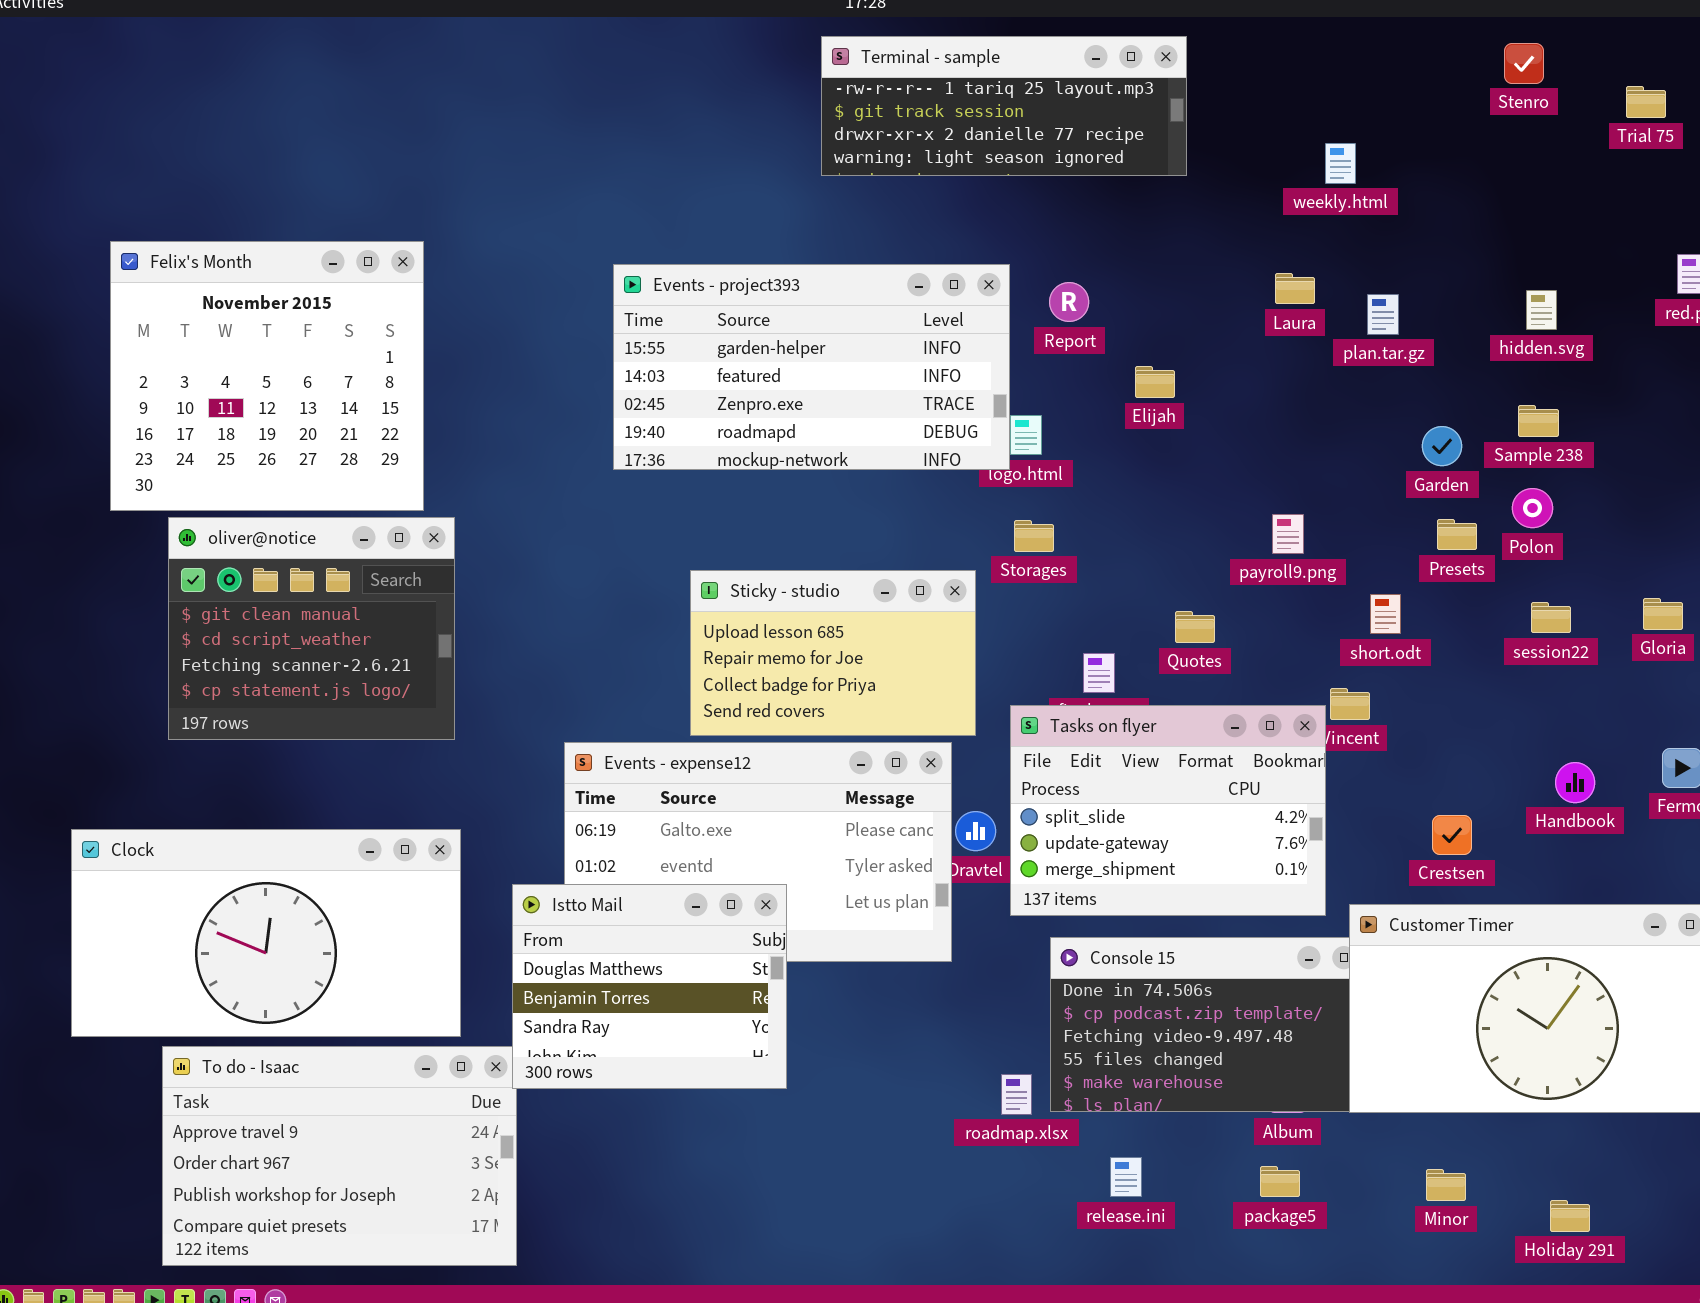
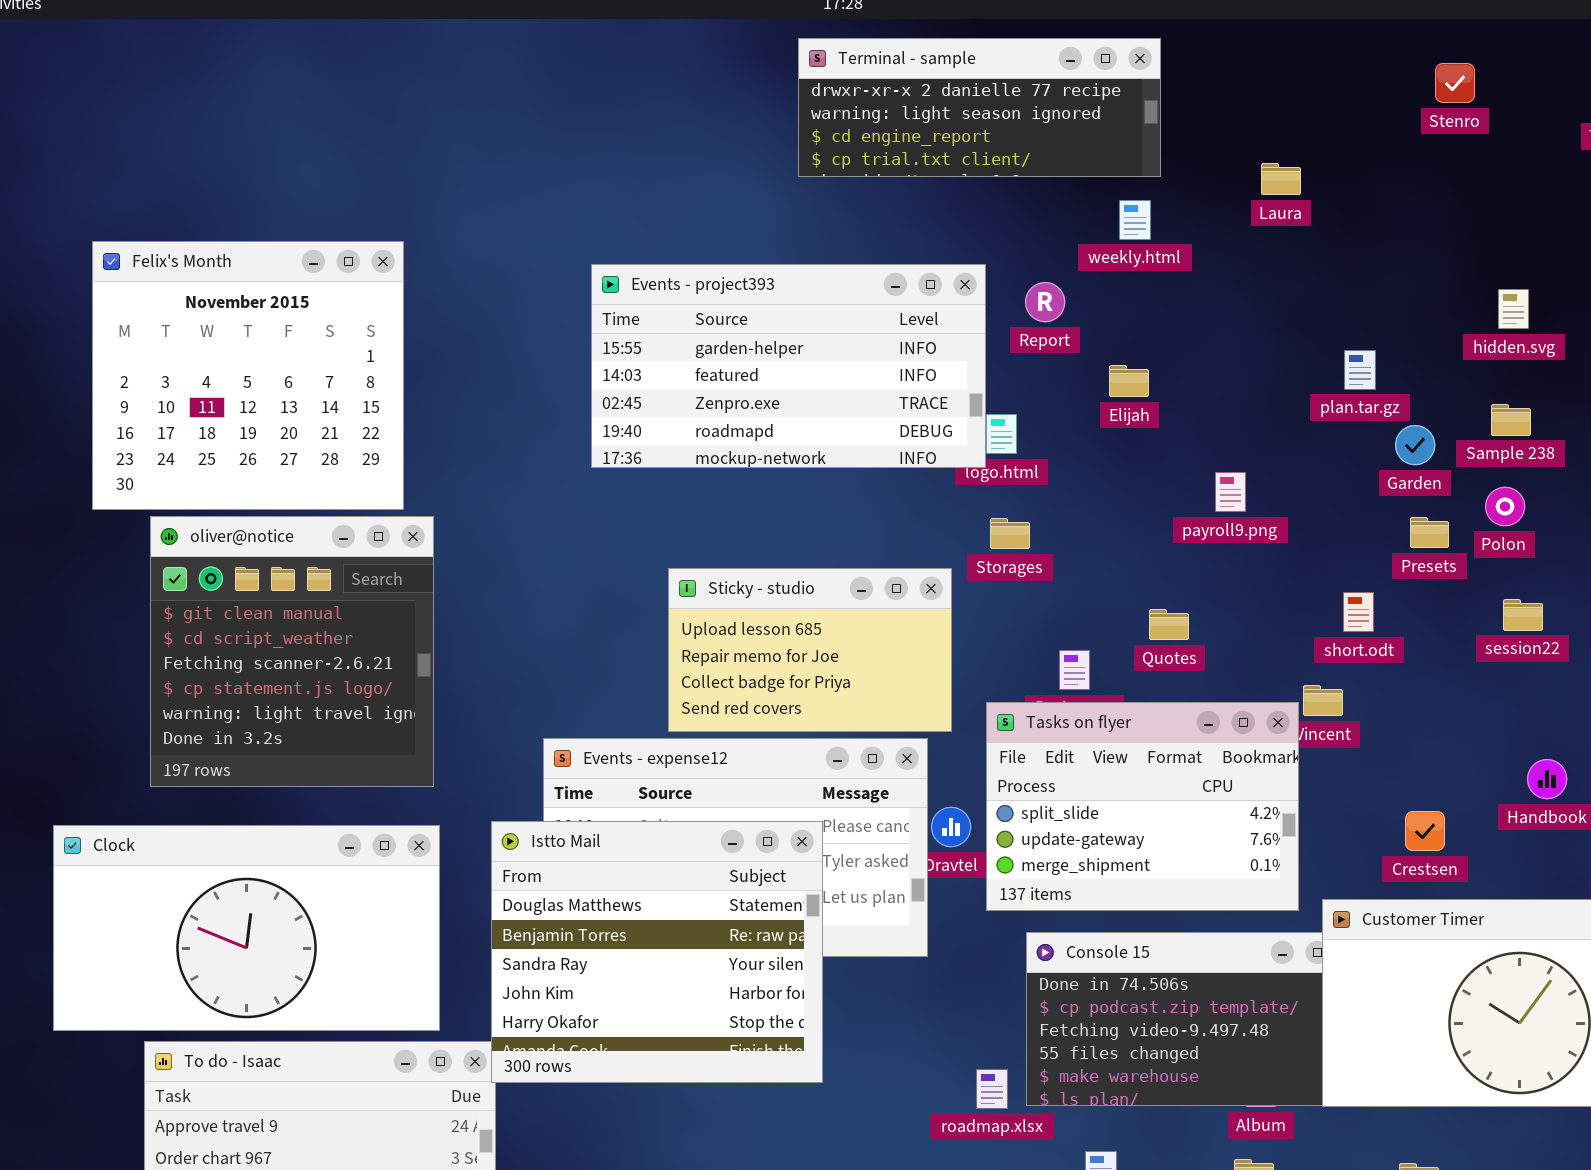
Terminal - sample: [821,36,1187,176] -> [798,38,1161,177], scrolled down 2 rows
Stenro: [1504,43,1544,84] -> [1435,63,1475,103], moved
weekly.html: [1325,143,1356,184] -> [1119,200,1151,240], moved
Laura: [1275,273,1315,304] -> [1261,163,1301,195], moved
plan.tar.gz: [1367,294,1399,335] -> [1344,350,1376,390], moved
payroll9.png: [1272,514,1304,554] -> [1215,472,1246,512], moved
oliver@notice: [168,517,455,740] -> [150,516,434,787], resized
Istto Mail: [512,884,787,1089] -> [491,821,823,1083], resized

